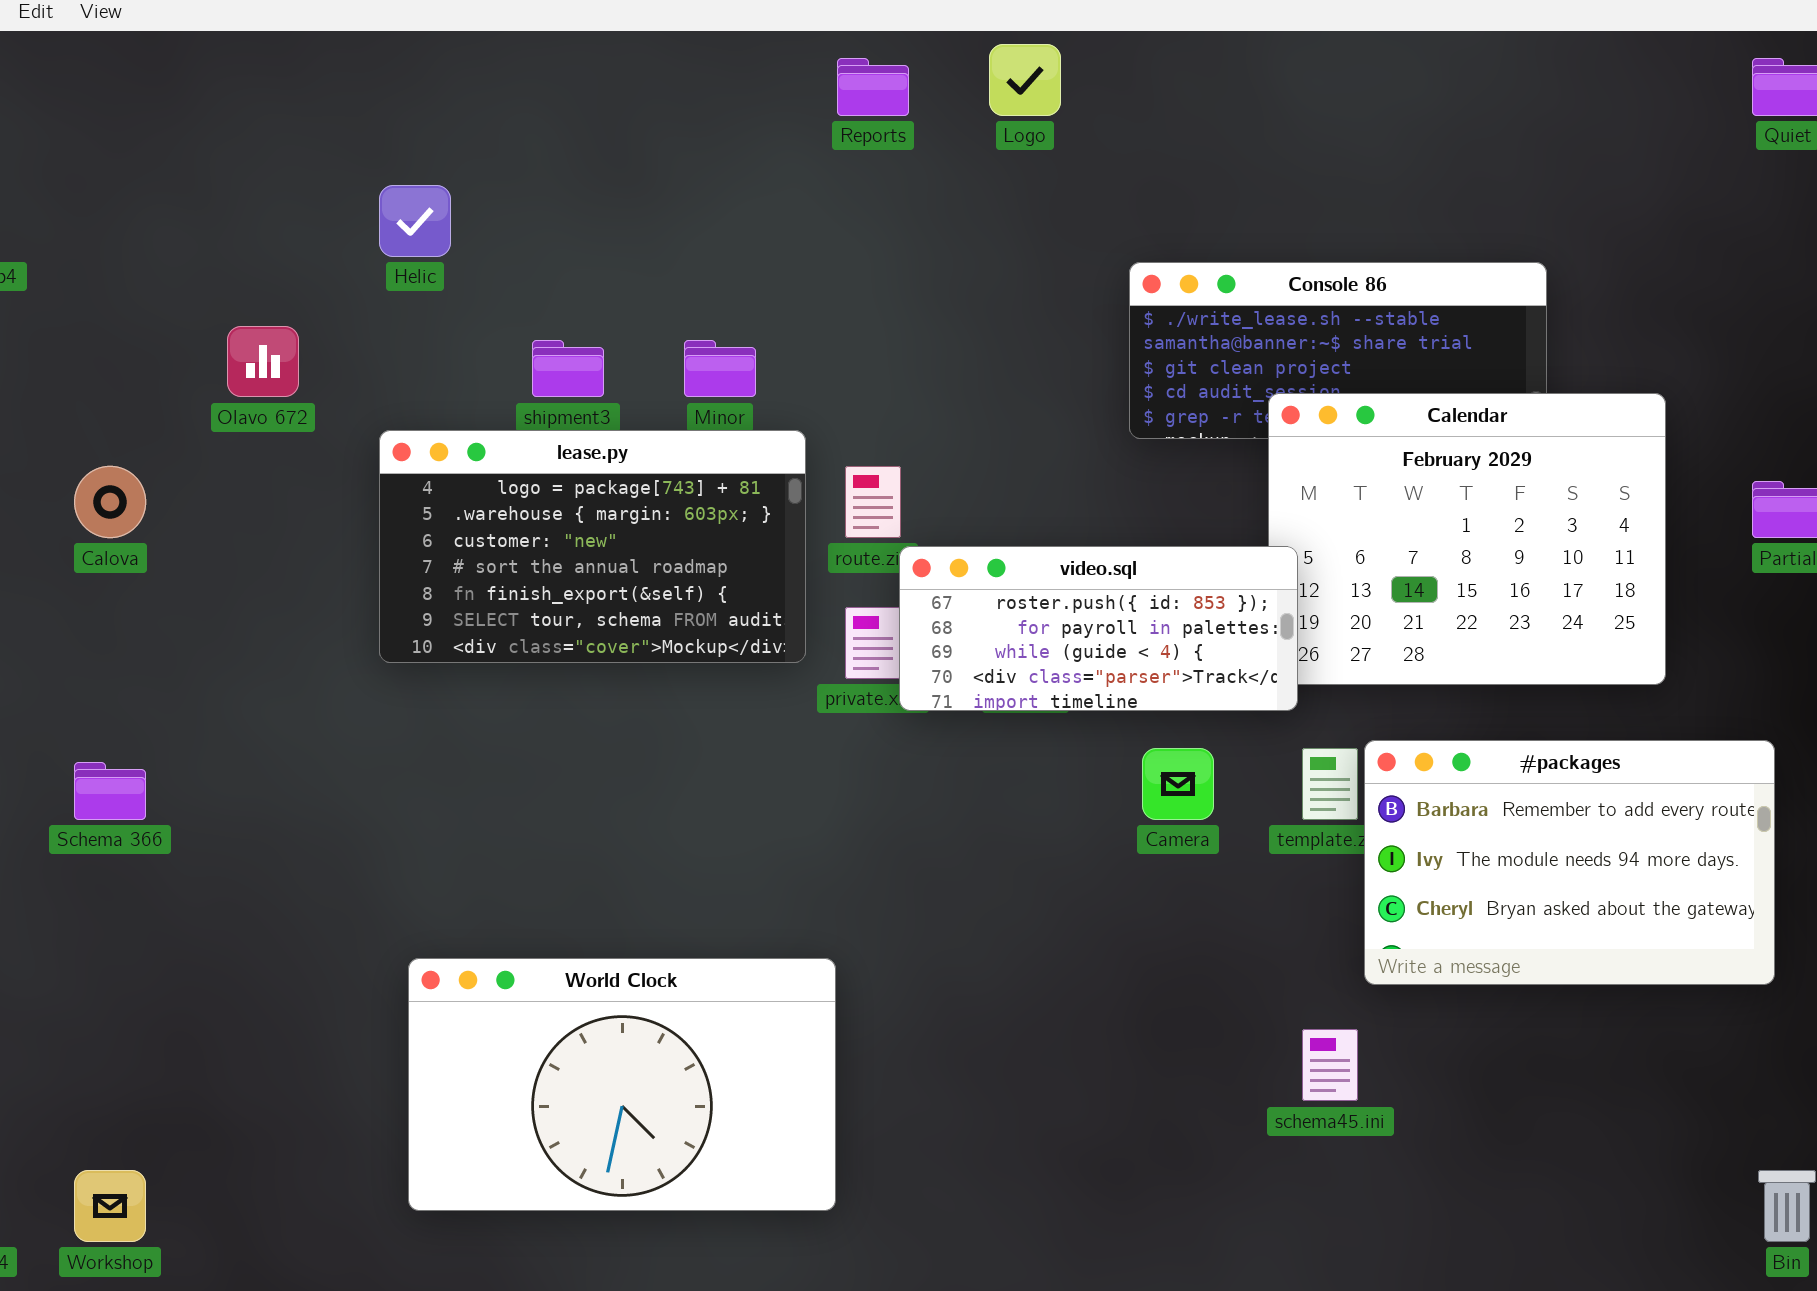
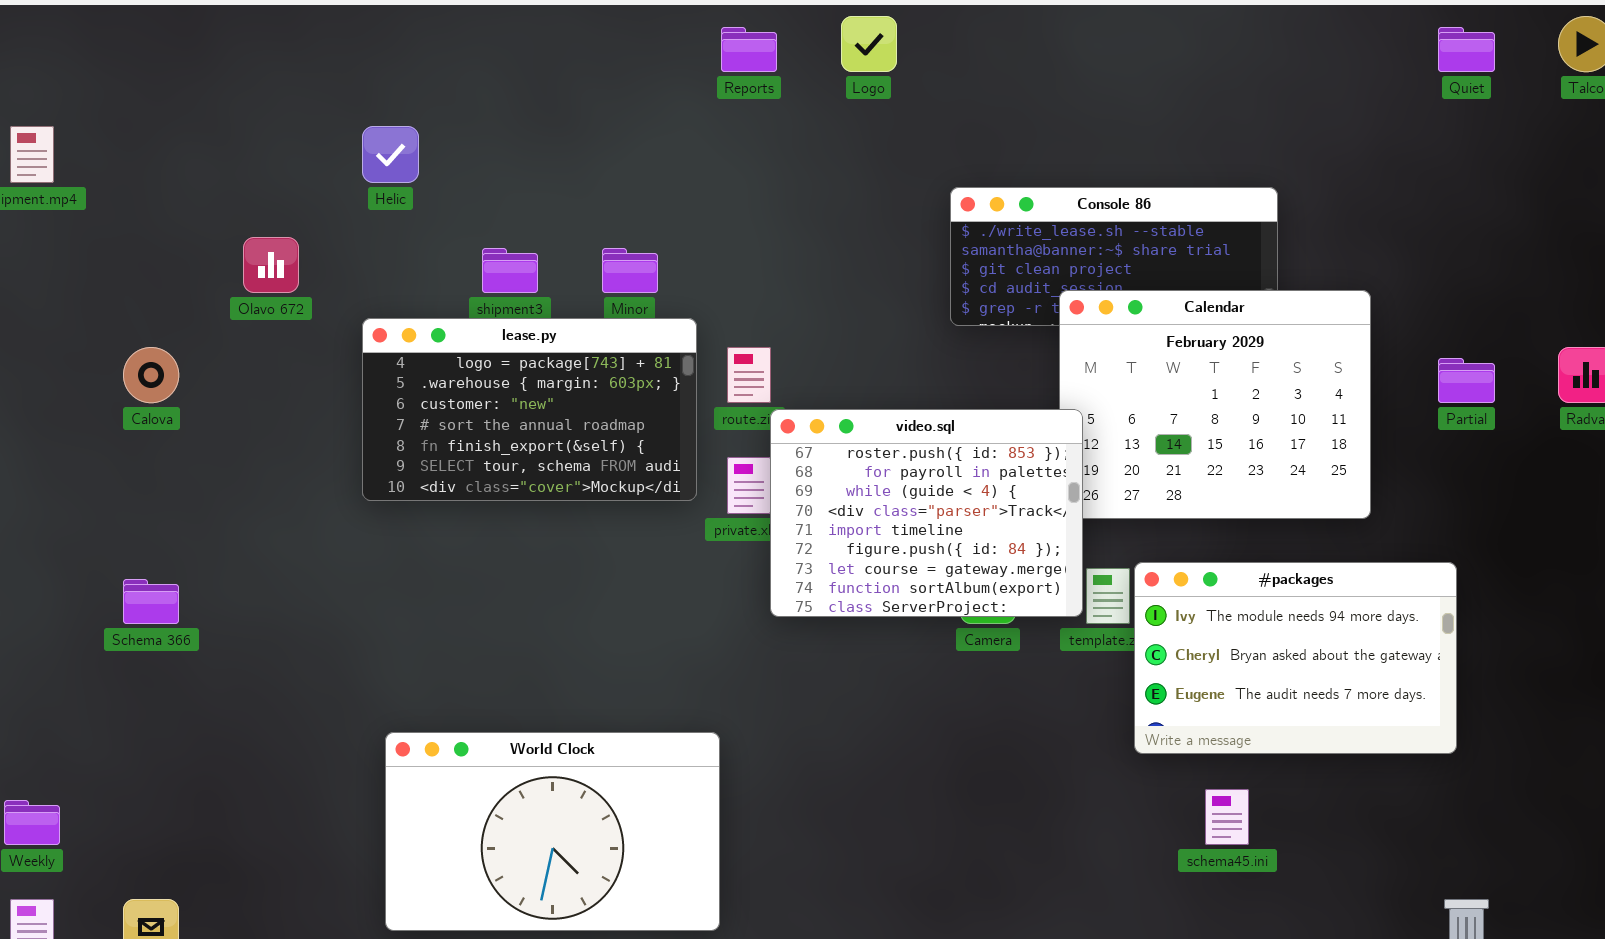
video.sql: [899,546,1298,711] -> [770,409,1083,617], resized
#packages: [1364,740,1775,985] -> [1134,562,1457,754], scrolled down 1 row
schema45.ini: [1302,1029,1358,1101] -> [1205,789,1249,845], moved

